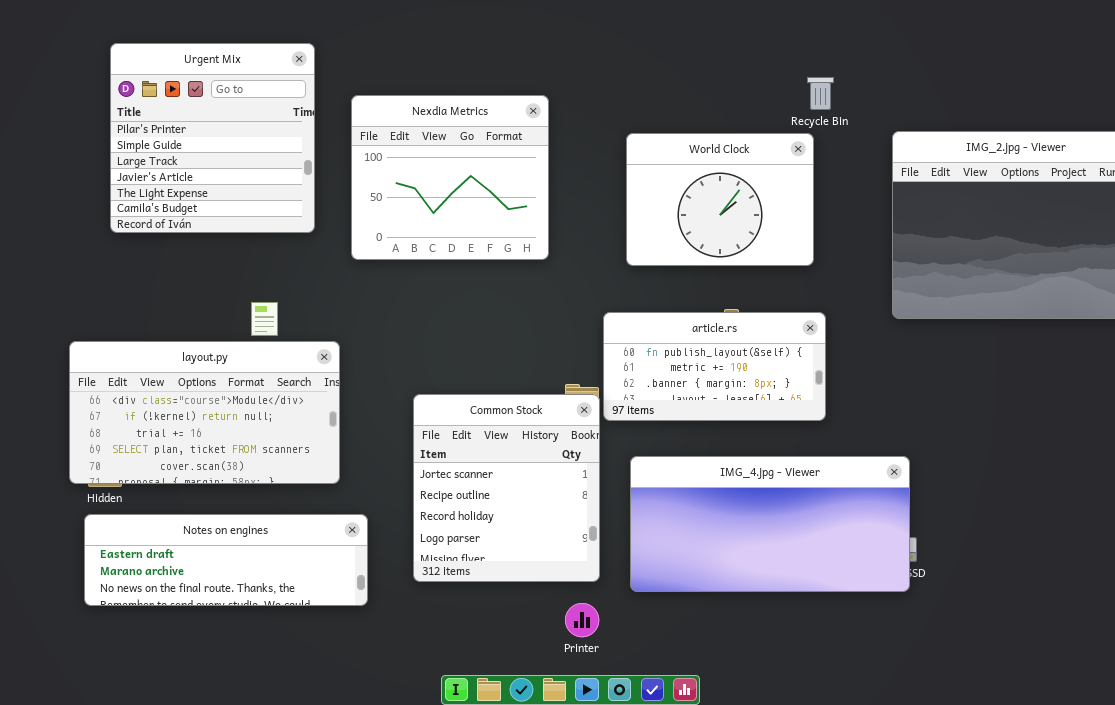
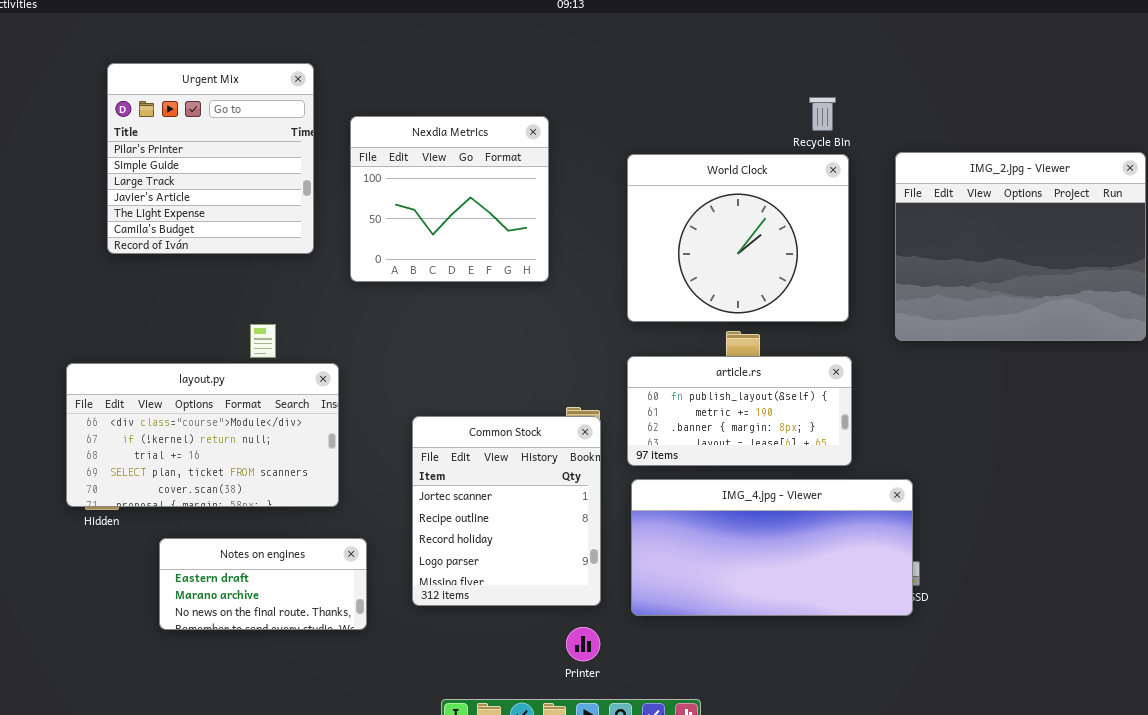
World Clock: [626,133,814,266] -> [627,154,849,322], resized
article.rs: [603,312,826,421] -> [627,356,852,466], moved
Notes on engines: [84,514,368,606] -> [159,538,367,630], resized

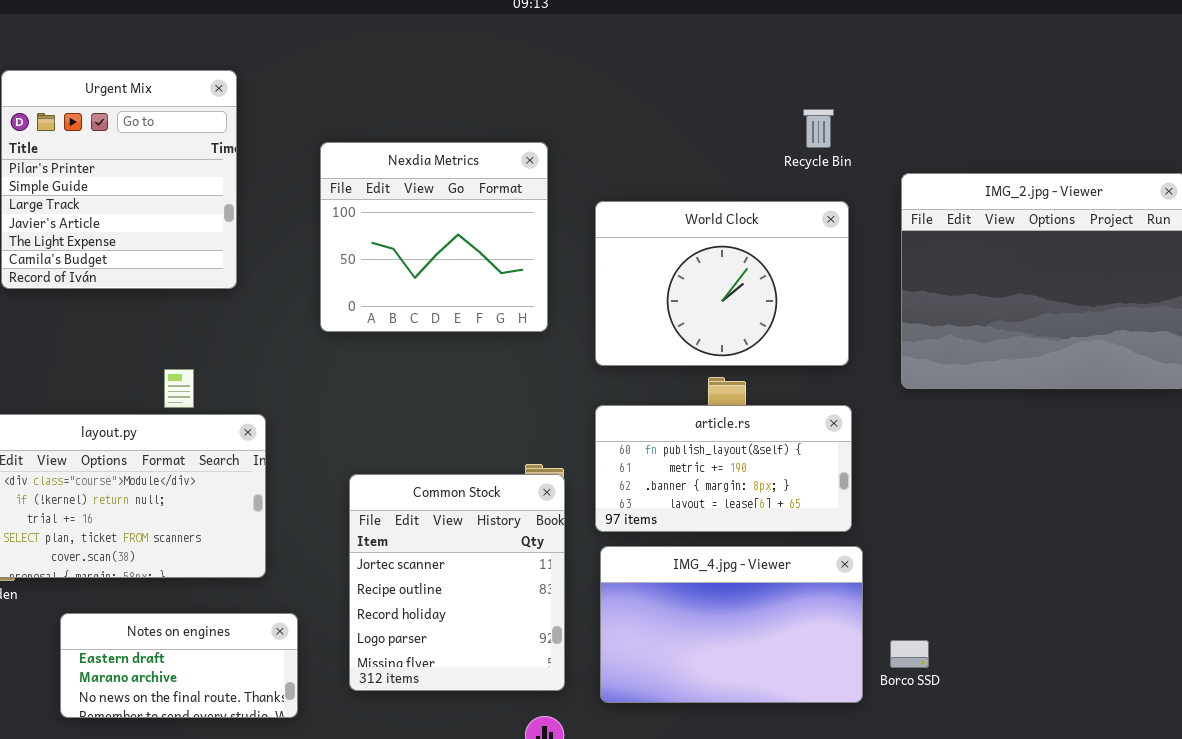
Nexdia Metrics: [350,116,549,282] -> [320,142,548,332], moved
World Clock: [627,154,849,322] -> [595,201,849,366], resized
IMG_4.jpg - Viewer: [631,479,913,616] -> [600,546,863,703], resized

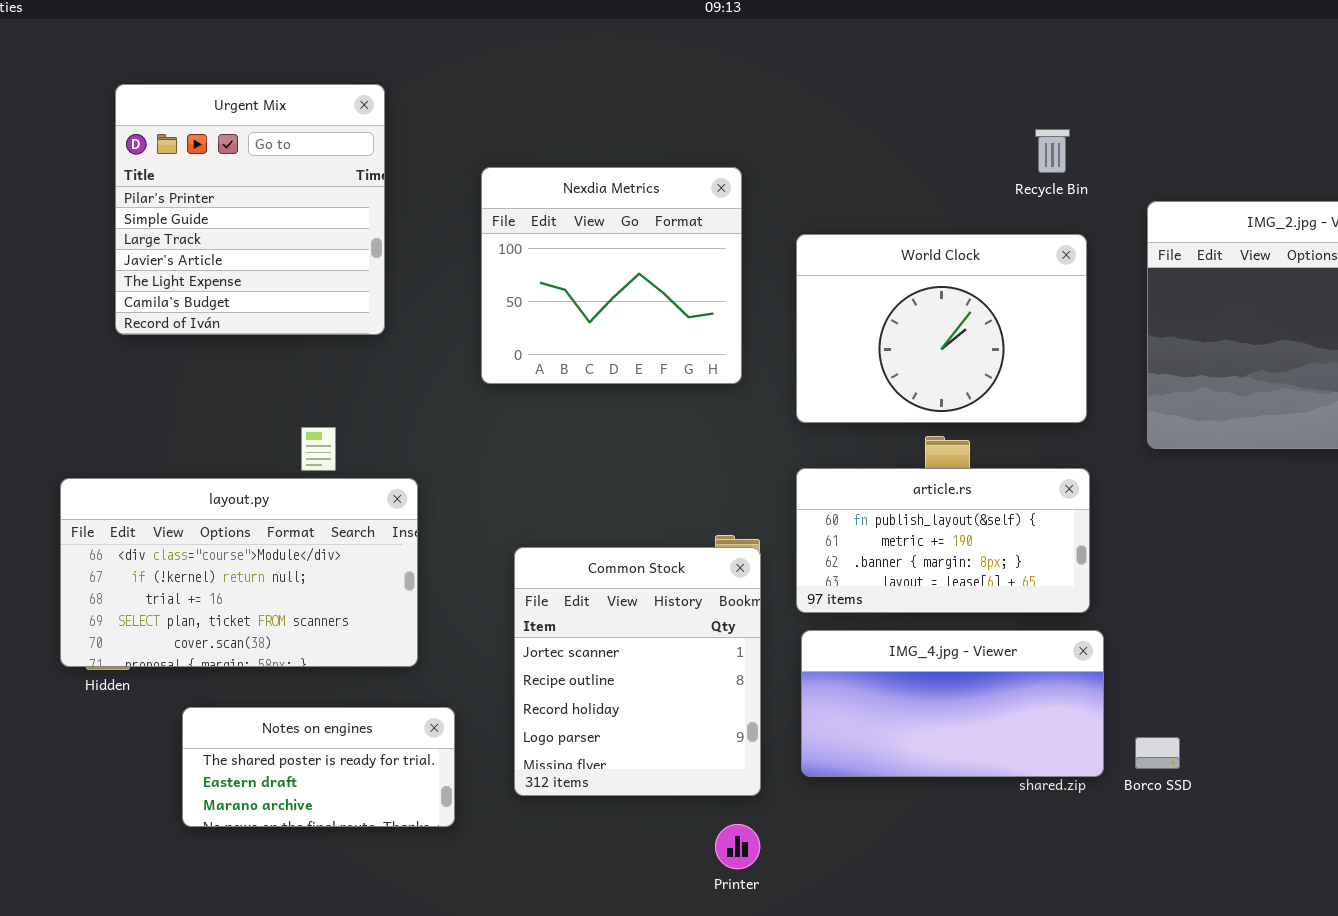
IMG_4.jpg - Viewer: [600,546,863,703] -> [801,630,1104,777], resized
Notes on engines: [60,613,298,718] -> [182,707,455,827], scrolled up 1 row

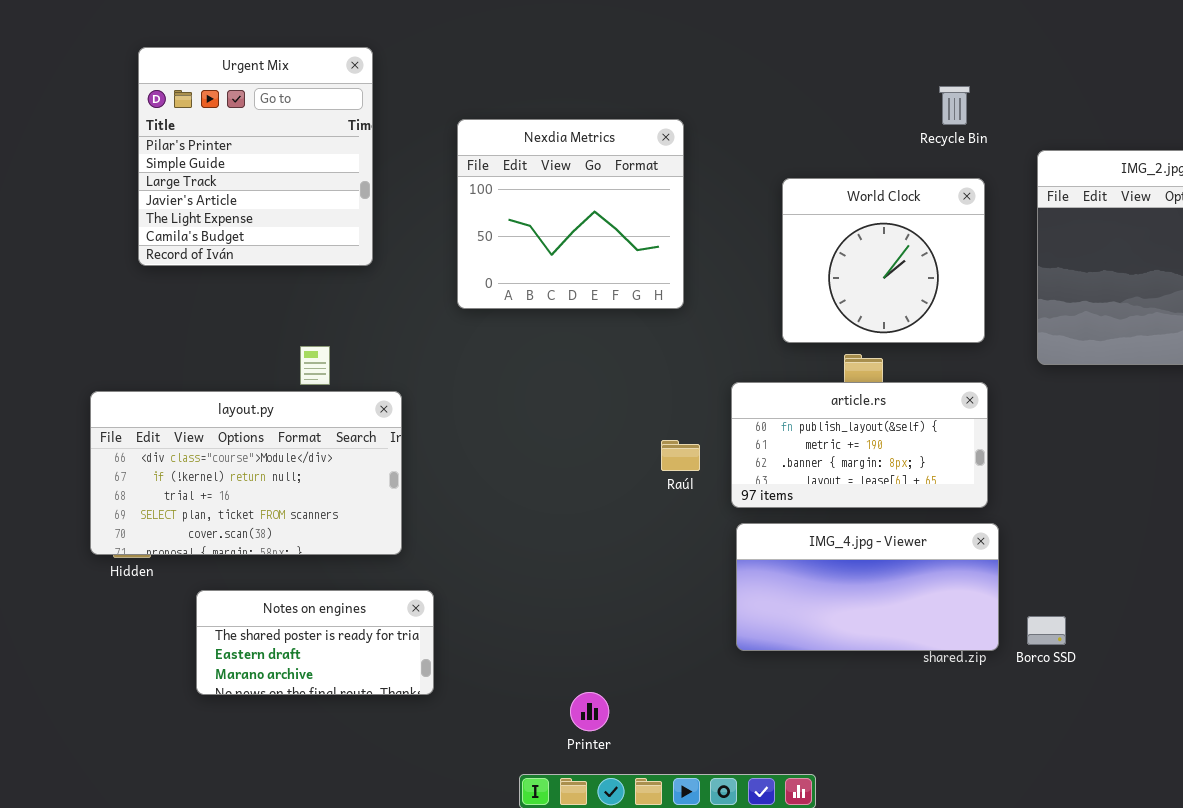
World Clock: [796,234,1087,423] -> [782,178,985,343], resized
Common Stock: [514,547,761,796] -> none, closed
Printer: [715,824,760,869] -> [570,692,609,731], moved

